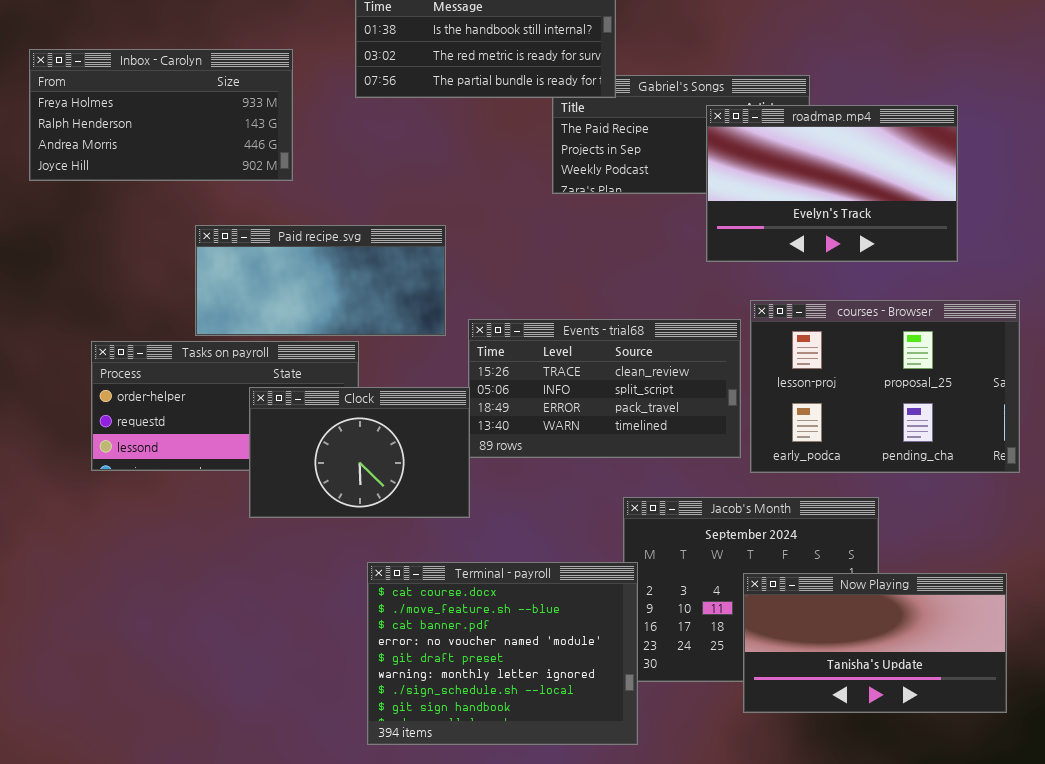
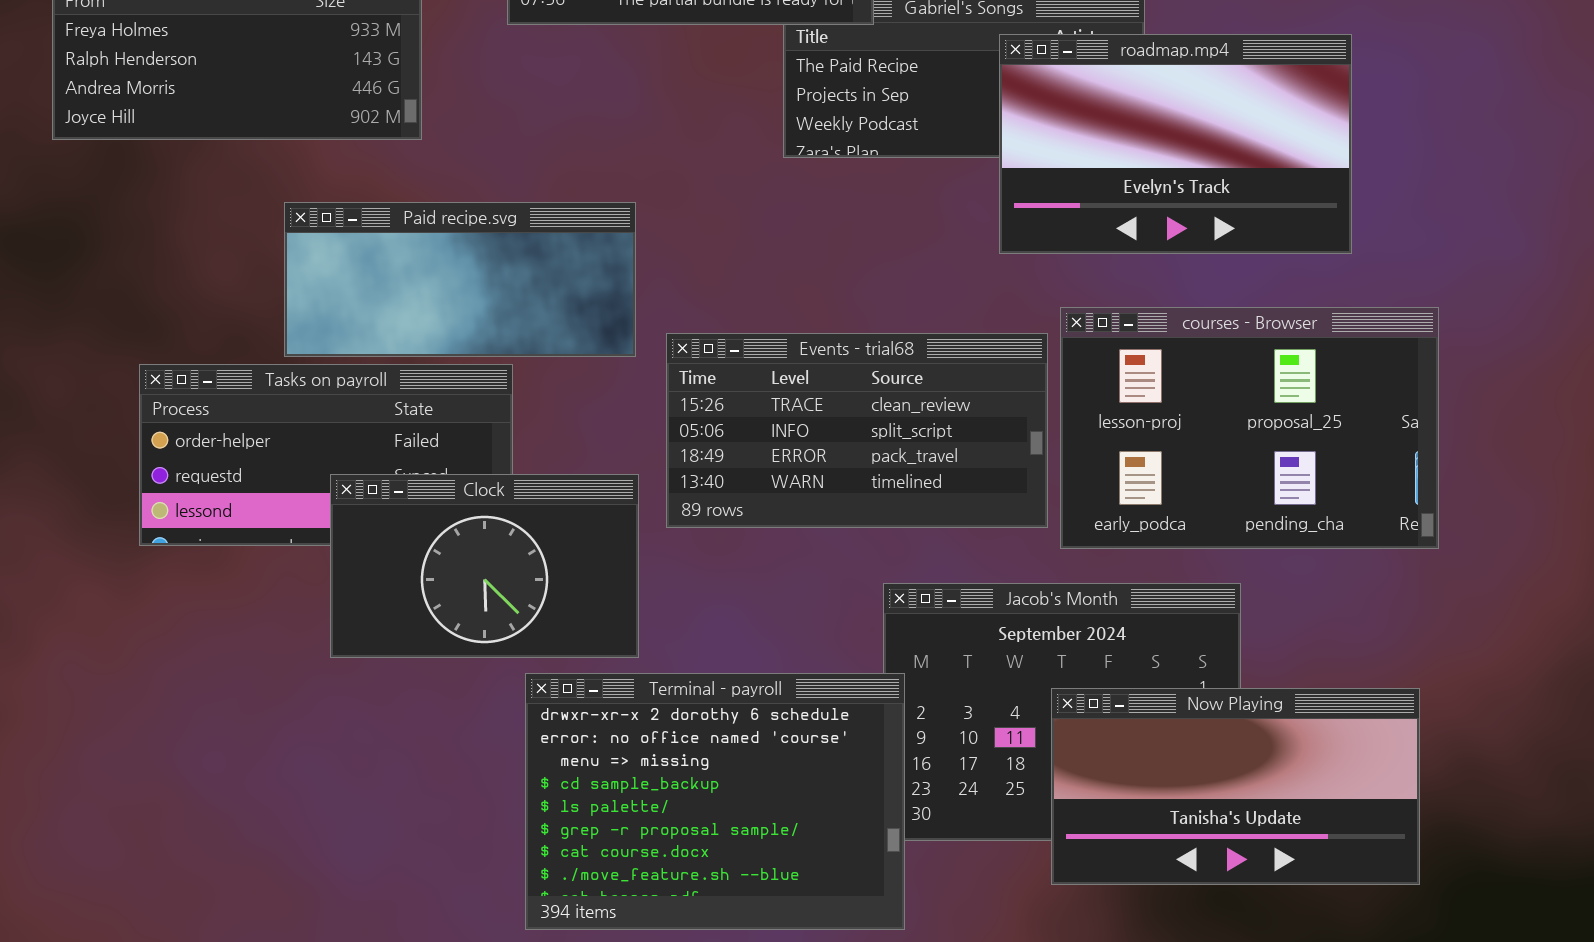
Clock: [249,387,470,518] -> [330,474,639,658], moved
Terminal - payroll: [367,562,638,745] -> [525,673,905,930], scrolled up 6 rows

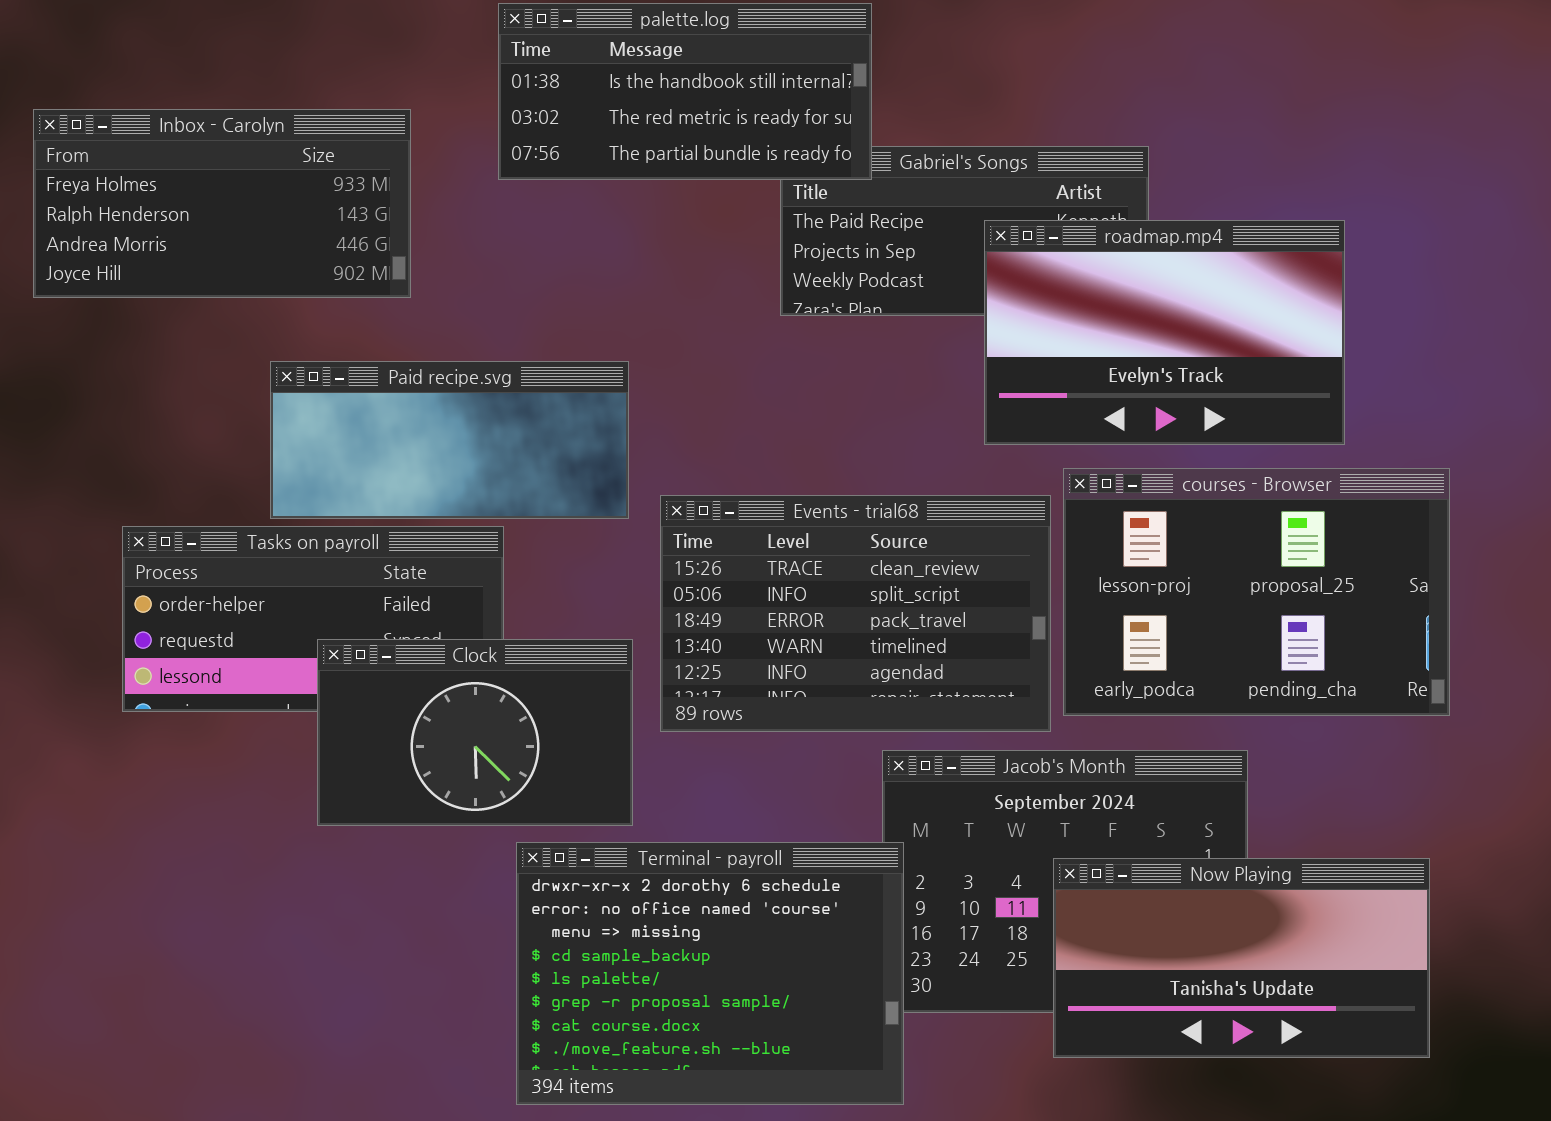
roadmap.mp4: [999,34,1352,254] -> [984,220,1345,445], moved
Events - trial68: [666,333,1048,528] -> [660,495,1051,732], resized

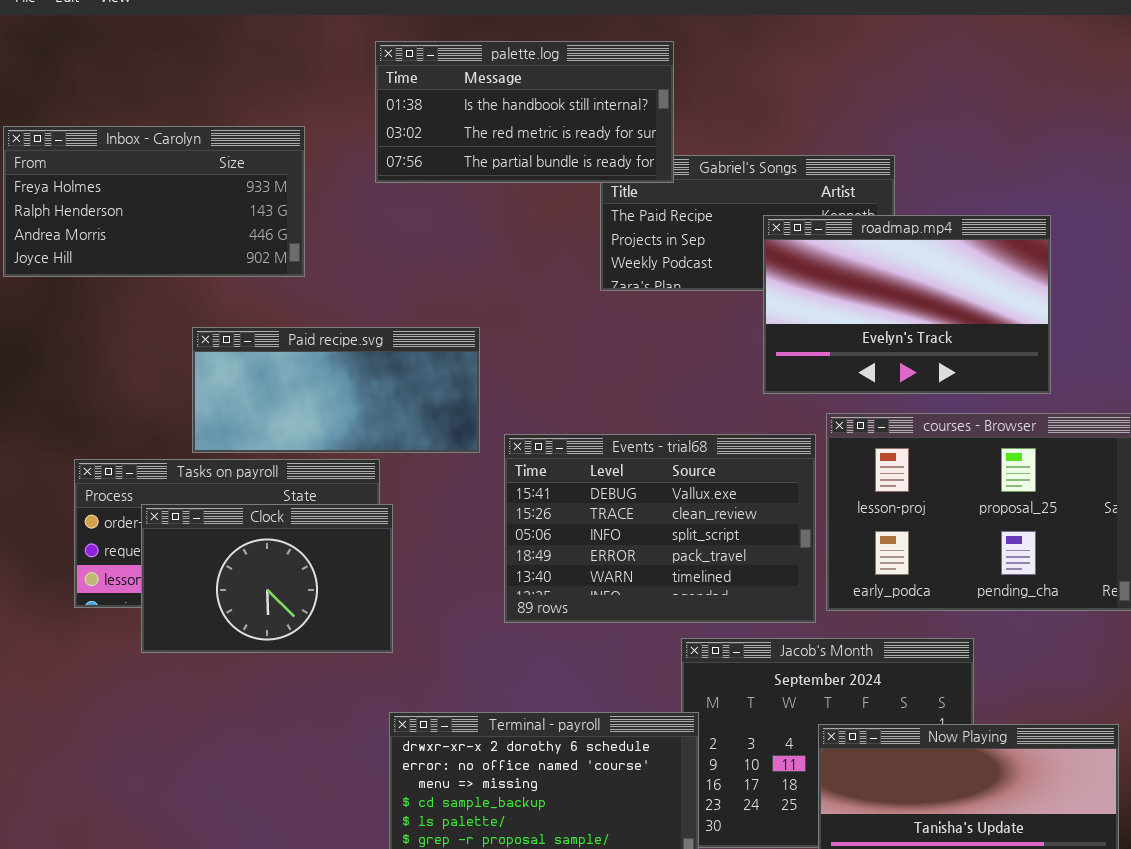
Events - trial68: [660,495,1051,732] -> [504,434,816,623], scrolled up 1 row
Clock: [317,639,633,826] -> [141,504,393,653], moved

